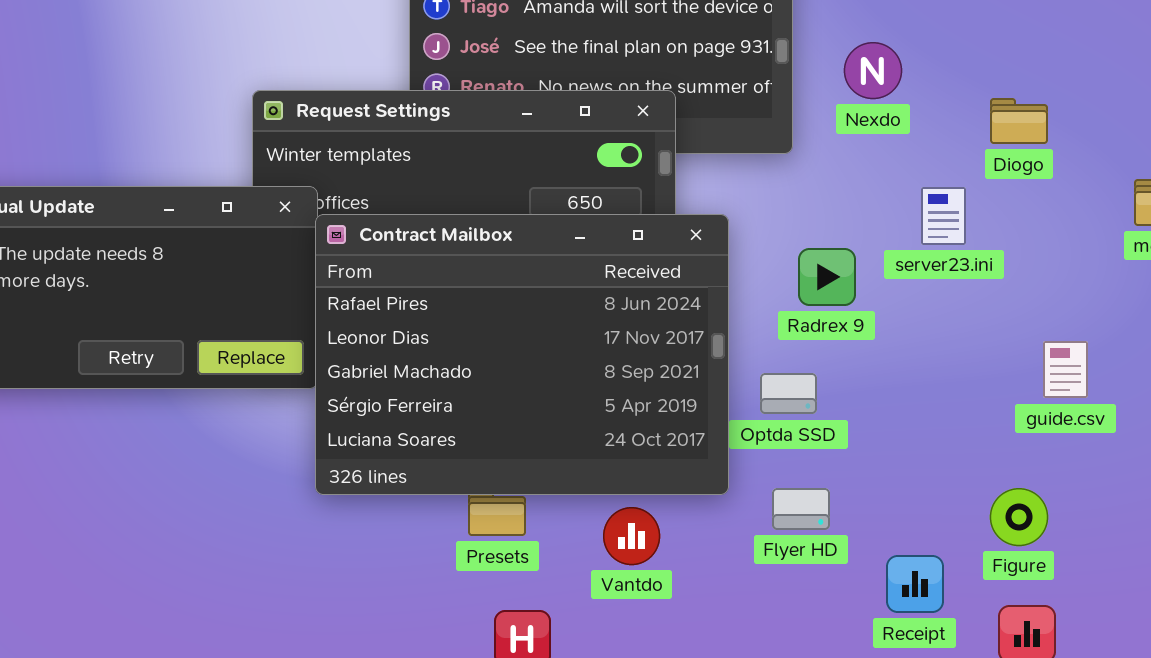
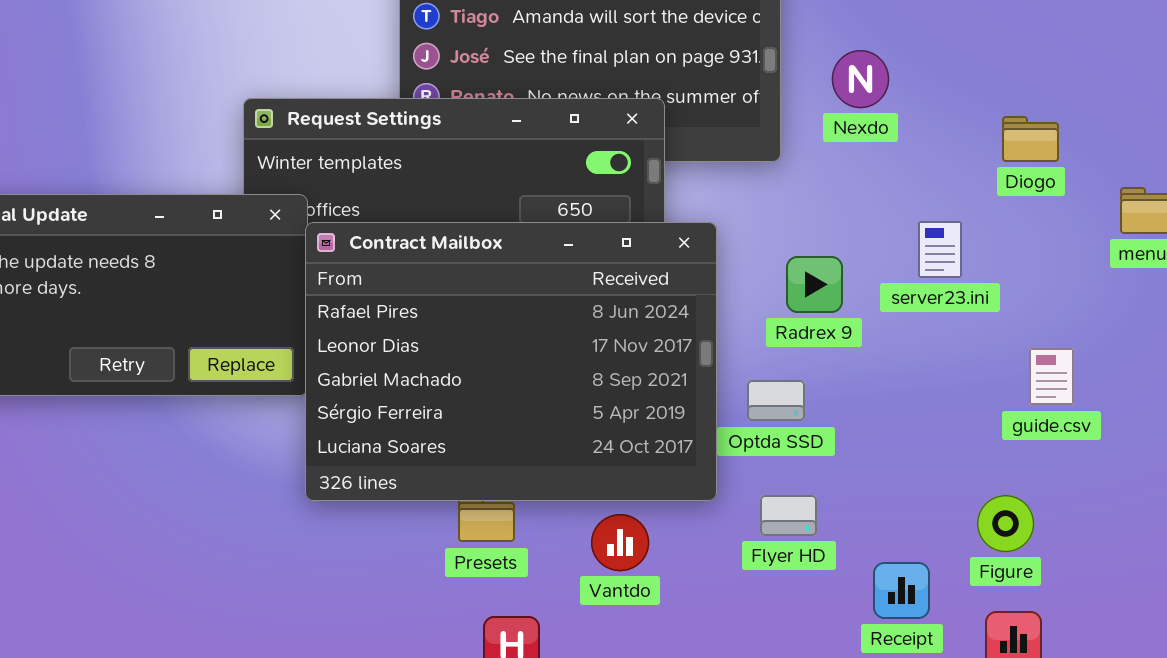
Diogo: [990,98,1048,144] -> [1002,116,1059,162], moved
server23.ini: [921,187,966,245] -> [918,221,962,278], moved

